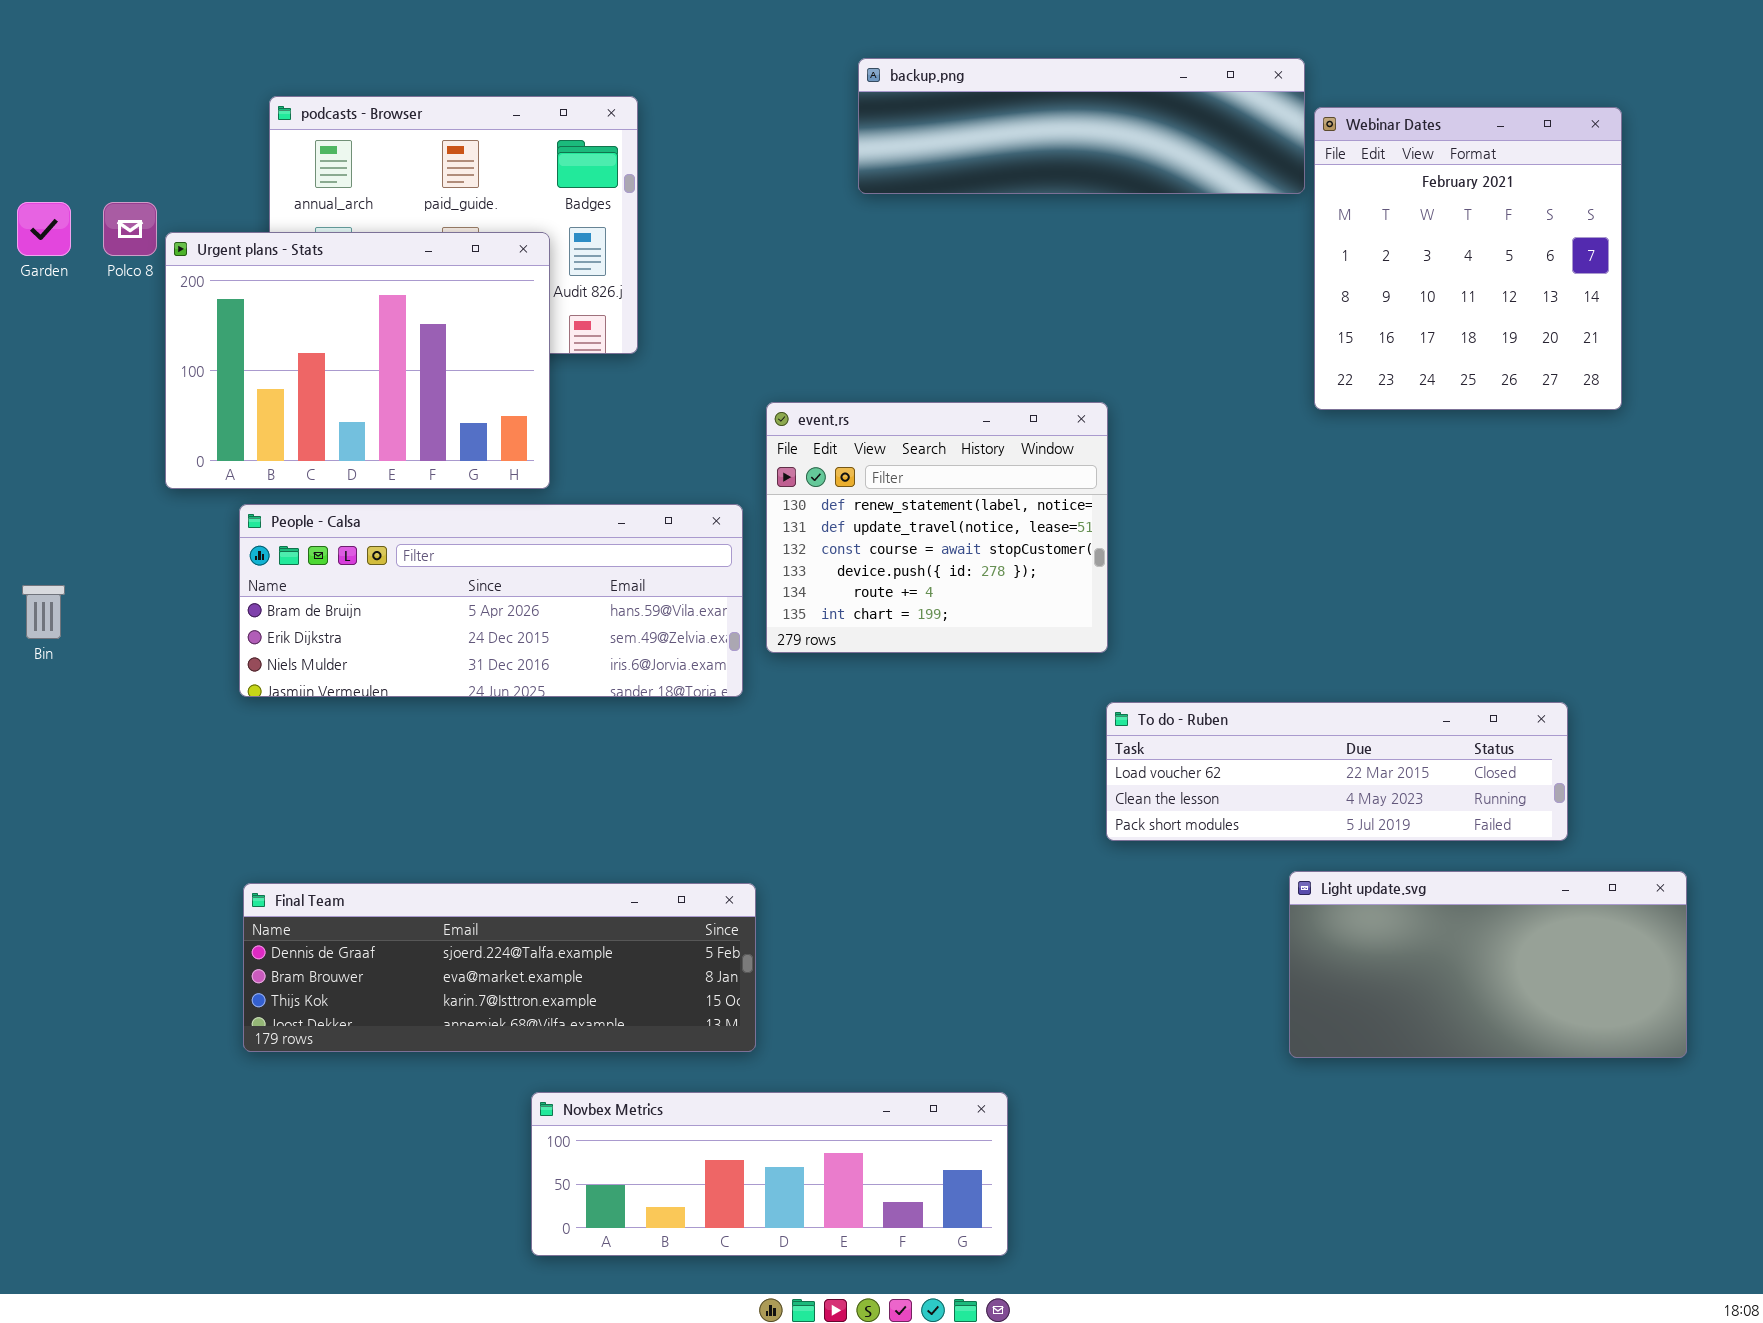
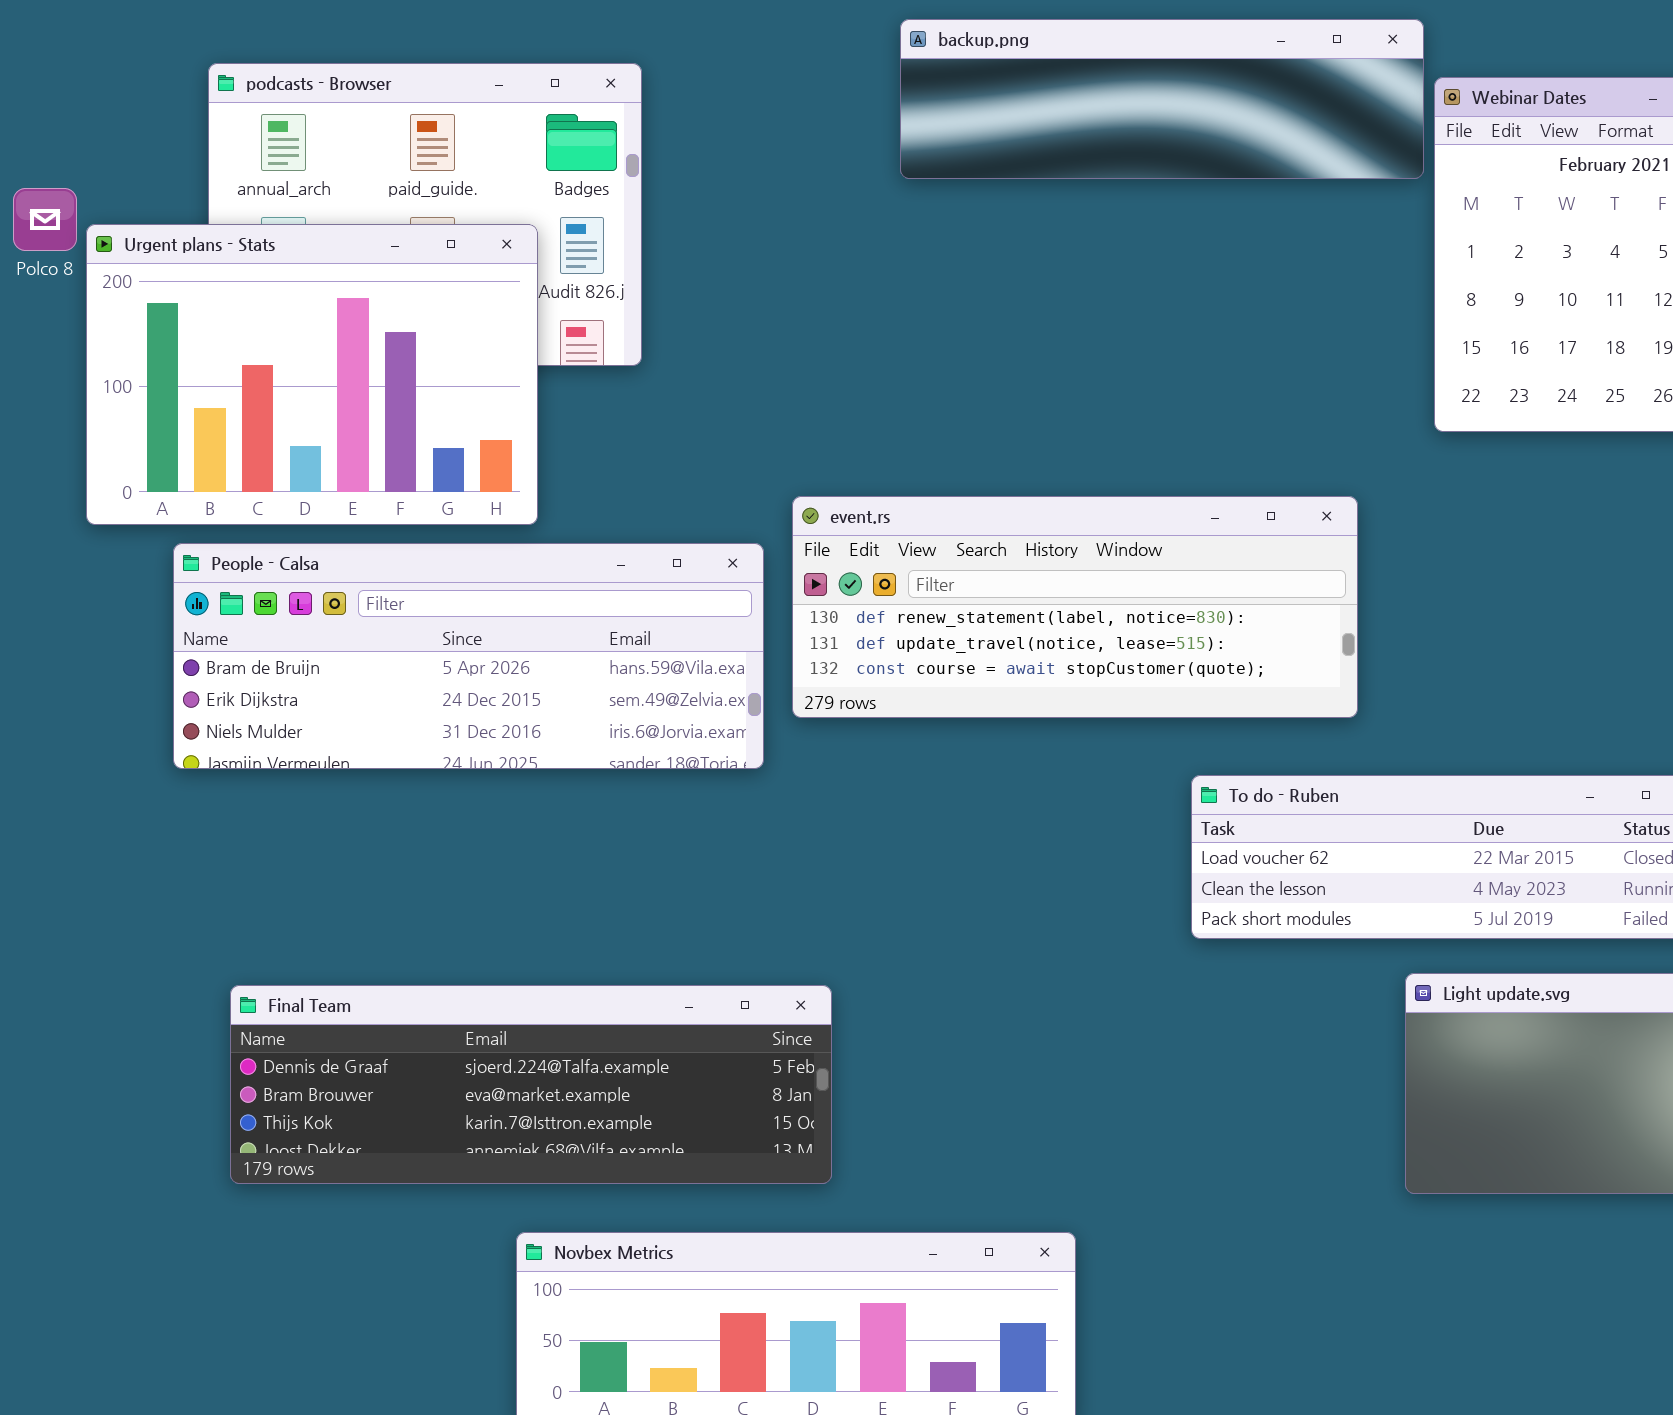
event.rs: [766,402,1108,653] -> [792,496,1358,718], resized
Final Team: [243,883,756,1052] -> [230,985,832,1184], moved

